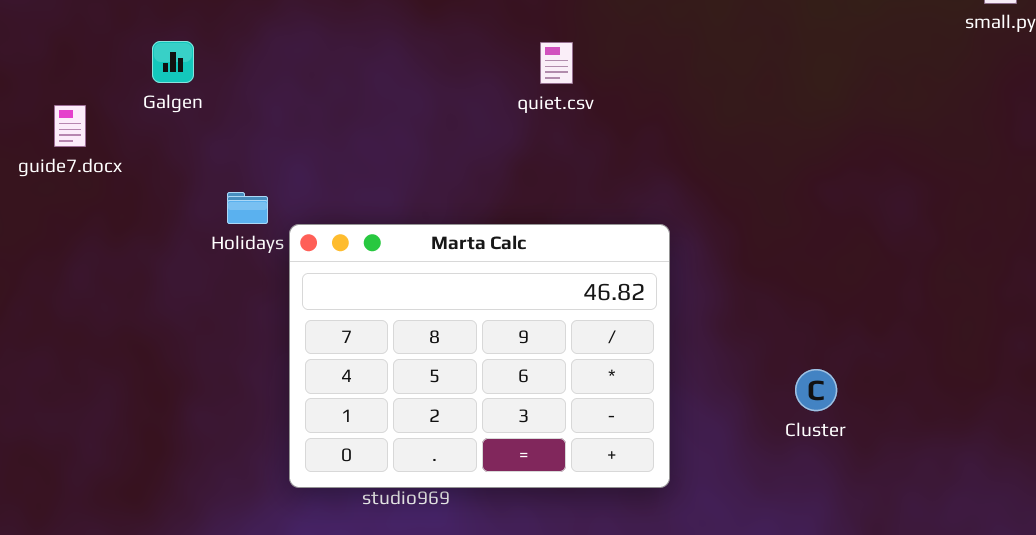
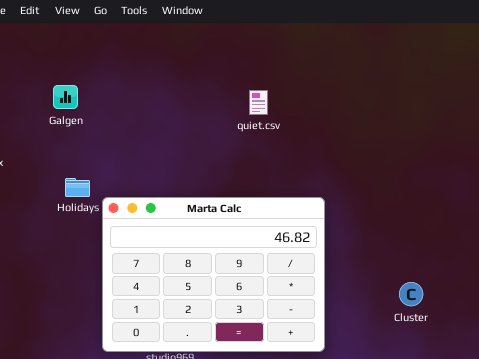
Galgen: [152,41,194,83] -> [53,85,78,109], moved

